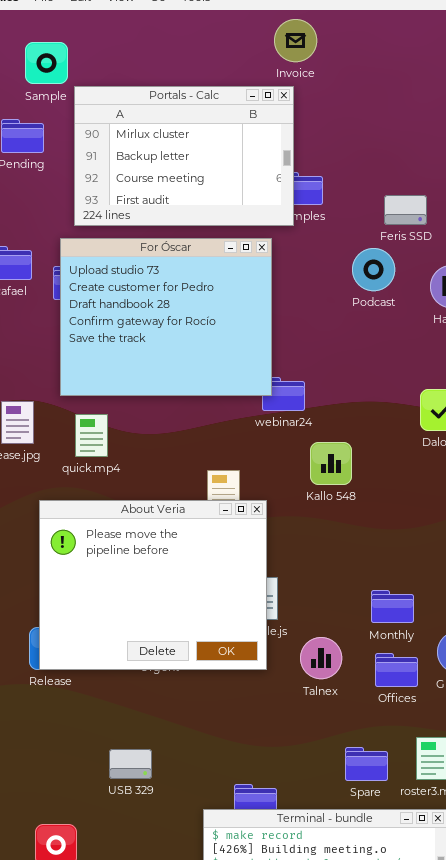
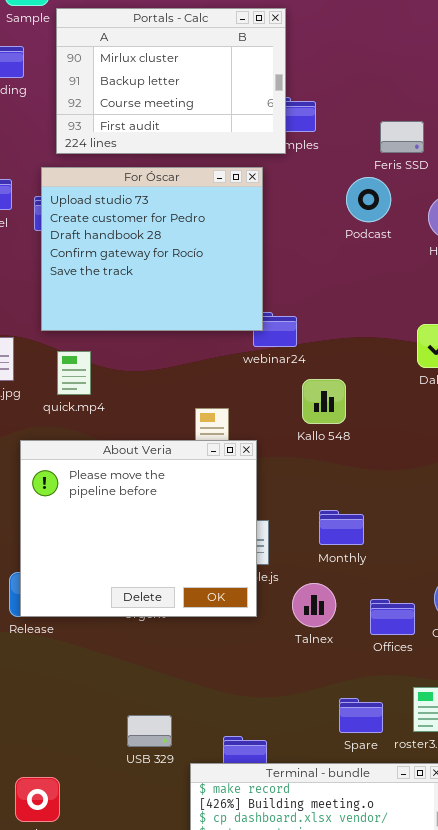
Monthly: [371,590,414,623] -> [319,510,364,545], moved
USB 329: [109,749,152,779] -> [127,715,172,747], moved

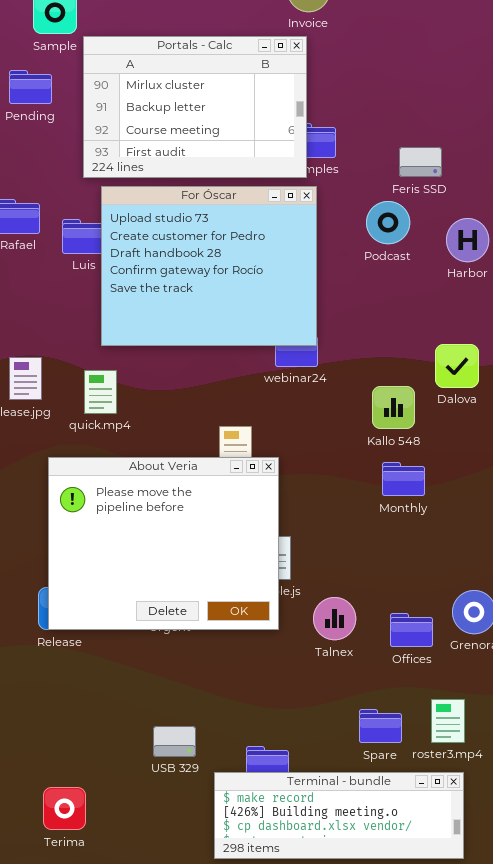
For Óscar: [41,167,263,331] -> [101,186,317,346], moved
Kallo 548: [302,379,346,424] -> [372,386,415,429], moved
Monthly: [319,510,364,545] -> [382,462,425,496], moved

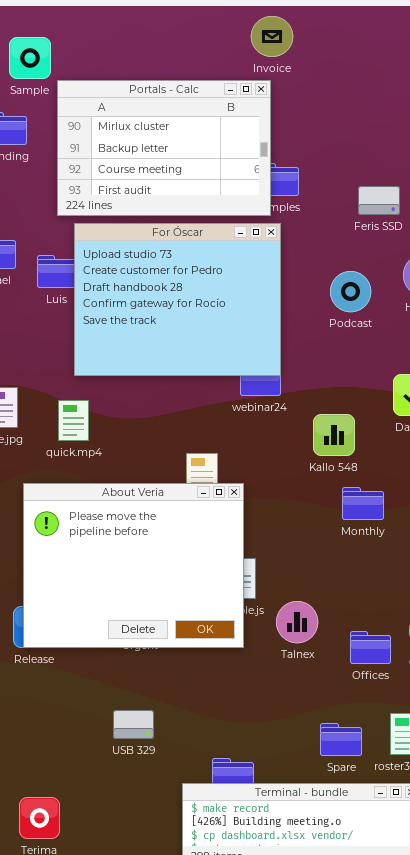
Podcast: [366,201,410,244] -> [330,271,371,312], moved
Kallo 548: [372,386,415,429] -> [313,414,355,456], moved
Talnex: [313,597,356,640] -> [276,601,318,643], moved
USB 329: [153,726,196,757] -> [113,710,154,739], moved

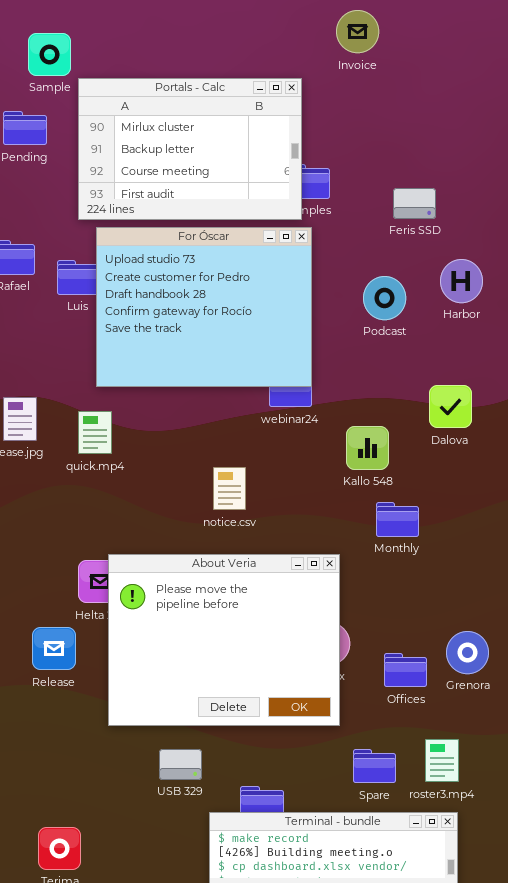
Invoice: [251,16,293,57] -> [336,10,379,53], moved
About Veria: [23,483,244,648] -> [108,554,340,726], moved
USB 329: [113,710,154,739] -> [159,749,202,780], moved

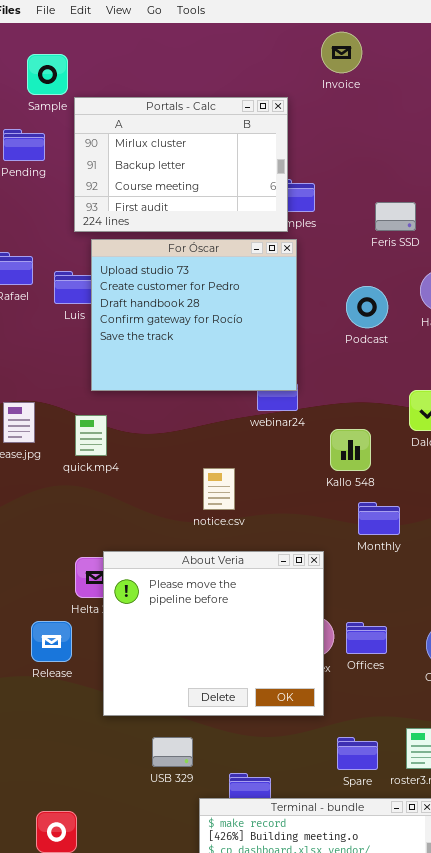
Offices: [384,653,427,687] -> [346,622,387,654], moved

